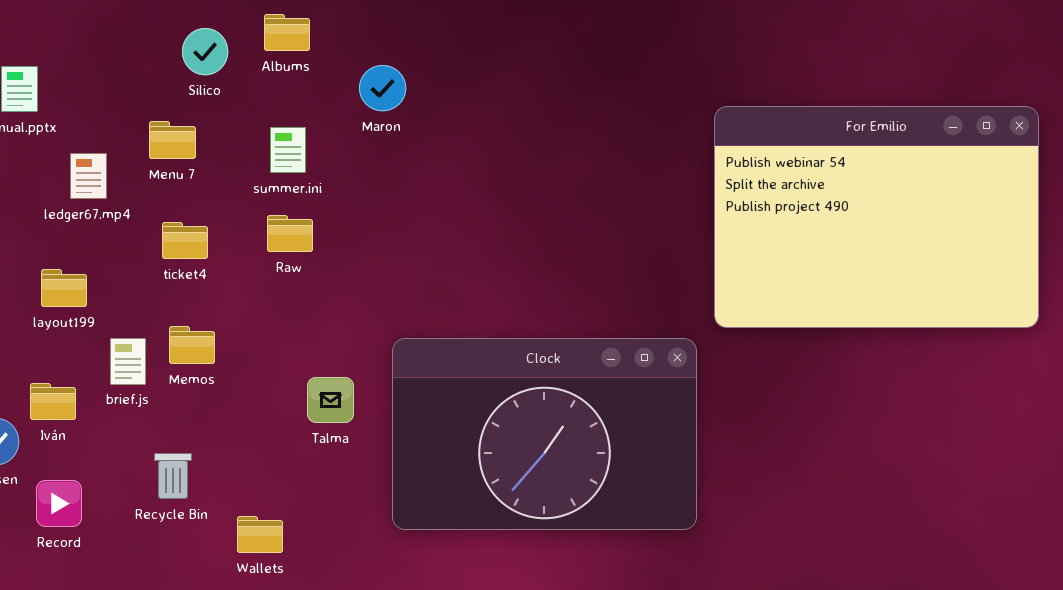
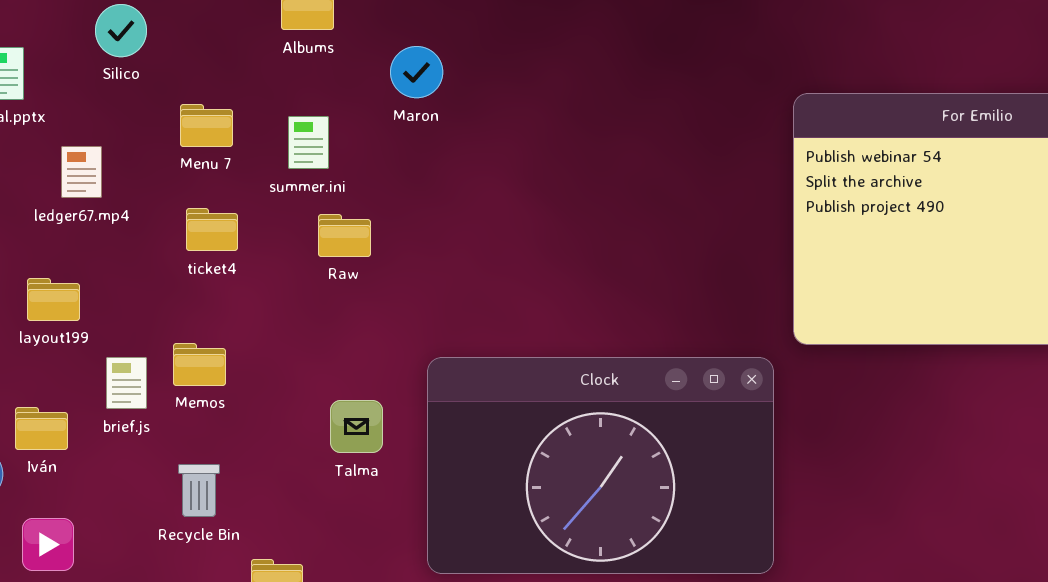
Silico: [182,28,228,75] -> [95,4,147,57], moved
Menu 7: [149,121,196,159] -> [180,104,233,147], moved
Raw: [267,215,313,252] -> [318,214,371,257], moved
ticket4: [162,222,208,259] -> [186,208,238,251], moved
Recycle Bin: [154,453,192,499] -> [178,464,220,517], moved

